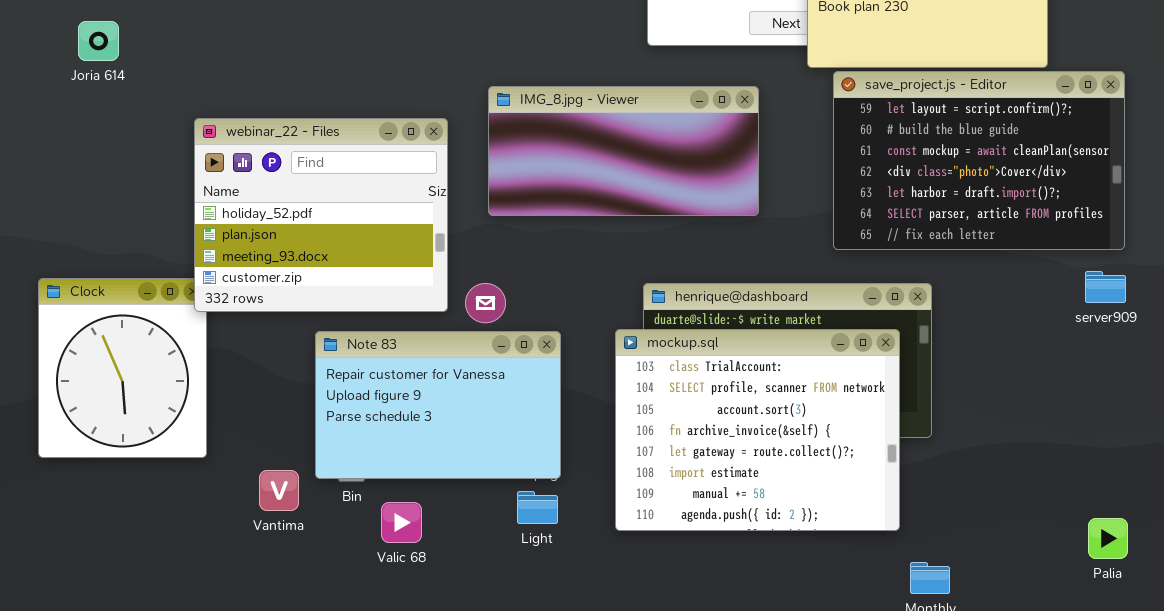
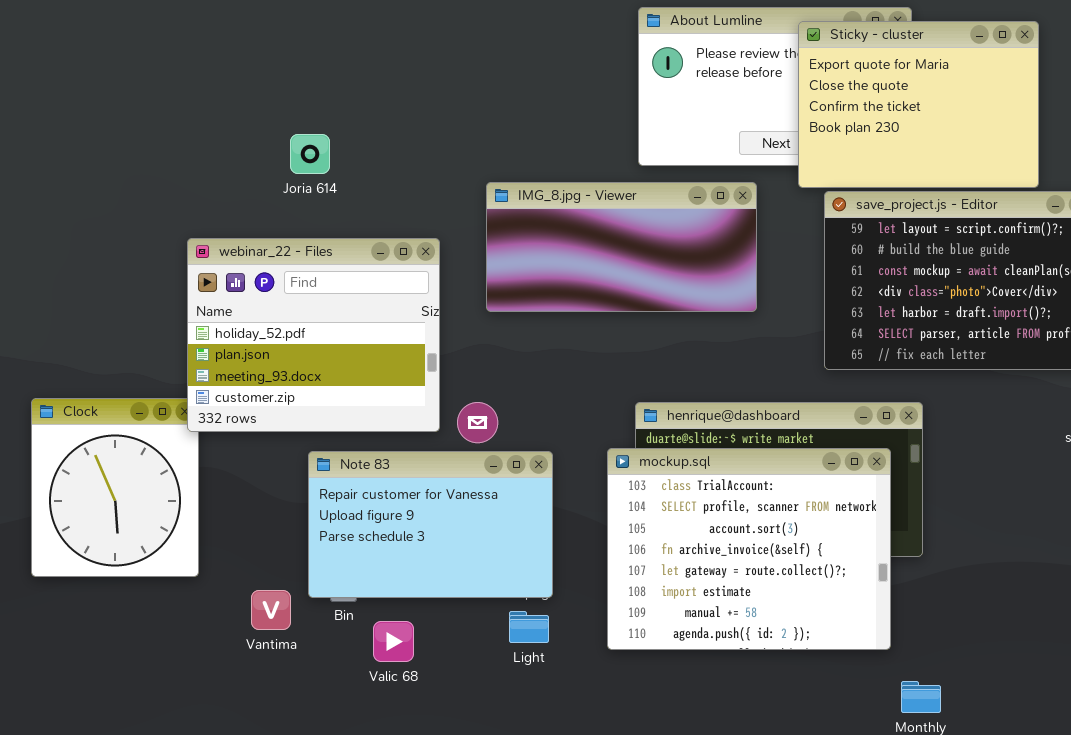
Joria 614: [78,21,119,61] -> [290,134,330,174], moved
IMG_8.jpg - Viewer: [488,86,759,216] -> [486,182,757,312], moved

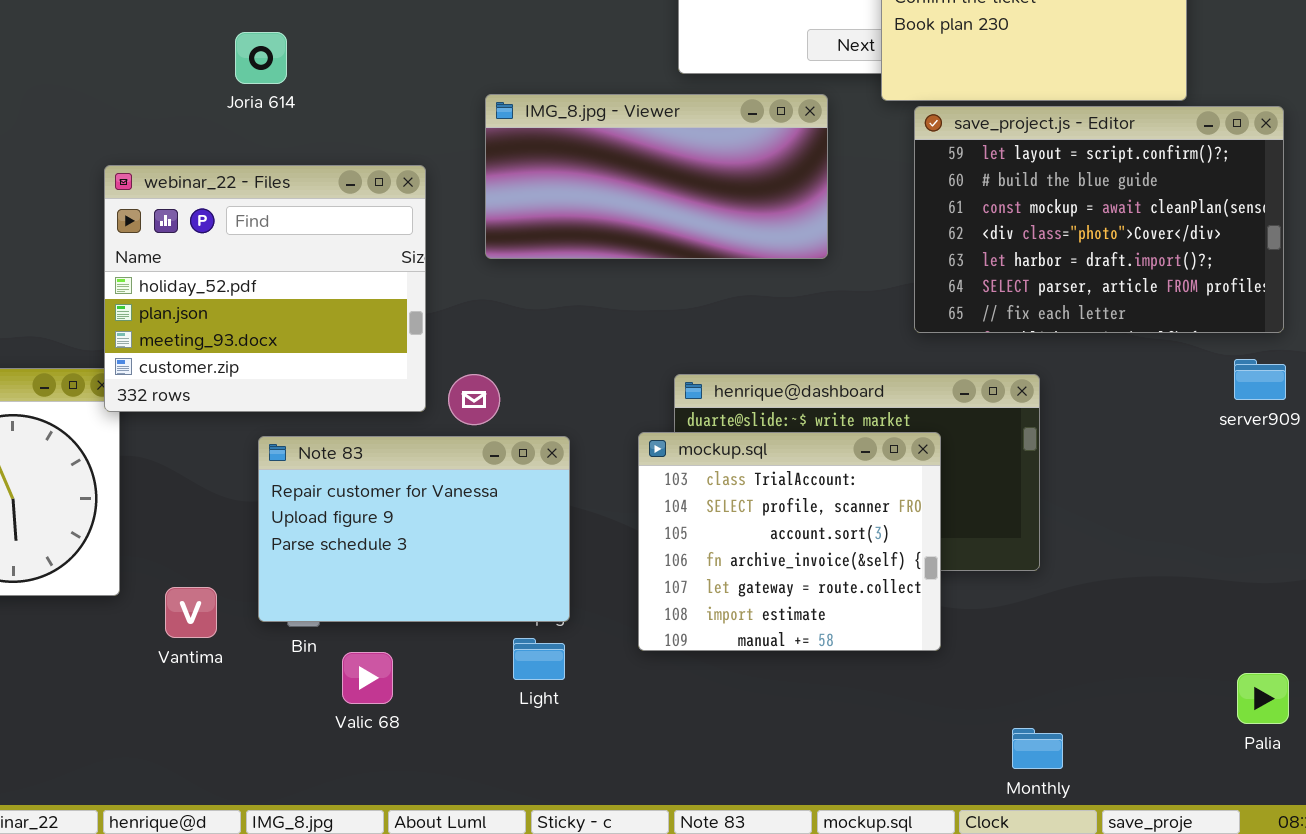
mockup.sql: [607,448,891,650] -> [638,432,941,651], resized
Vantima: [251,590,291,630] -> [165,587,217,638], moved

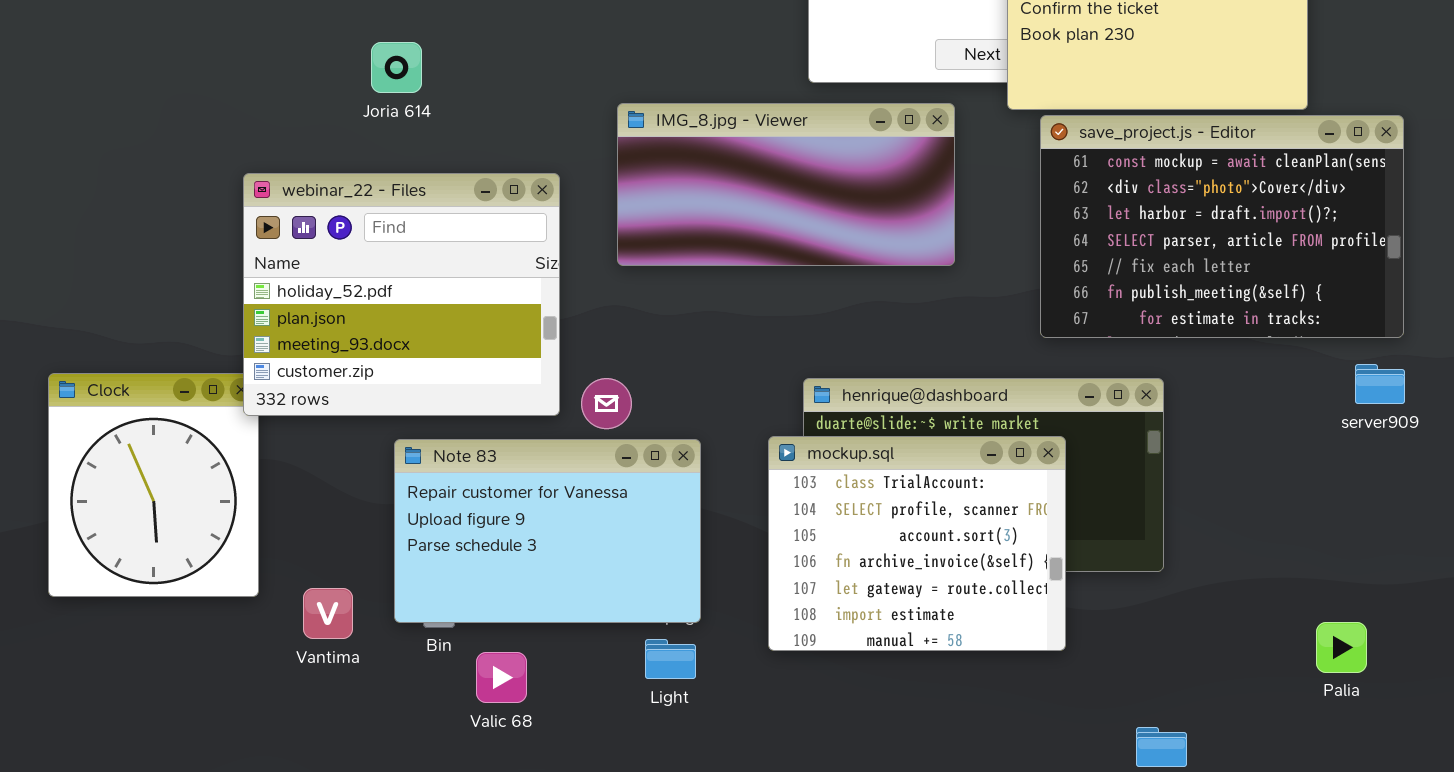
save_project.js - Editor: [914,106,1284,333] -> [1040,115,1404,338], scrolled down 2 rows
Palia: [1237,673,1289,724] -> [1316,622,1367,673], moved

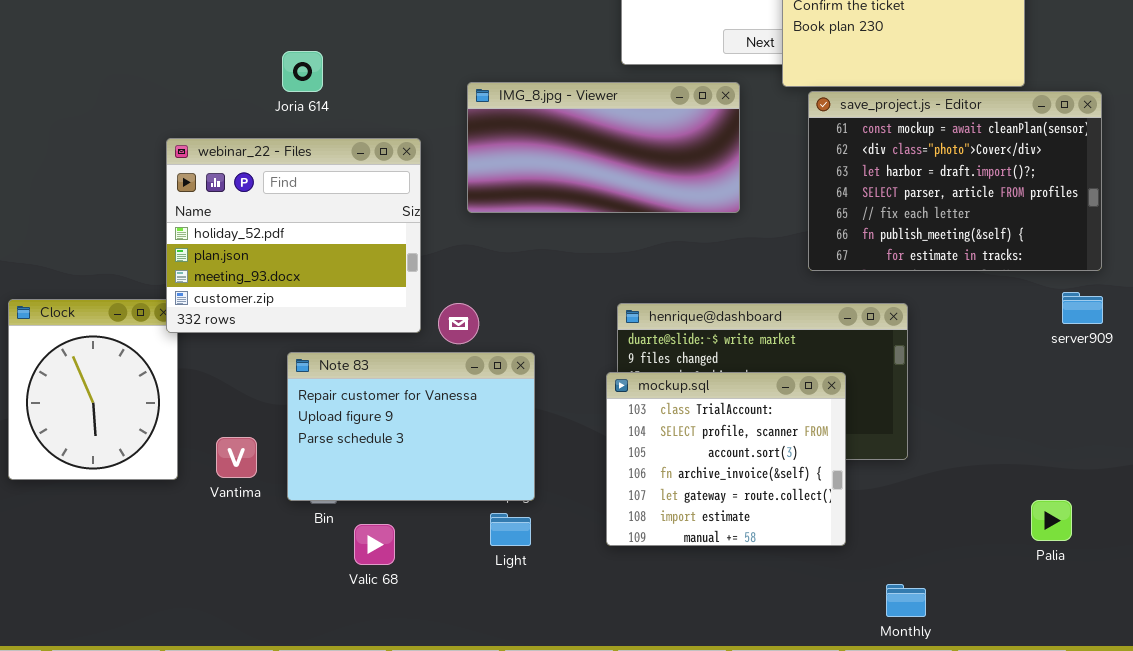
Joria 614: [371,42,422,93] -> [282,51,323,92], moved
mockup.sql: [768,436,1066,651] -> [606,372,846,546], moved
Vantima: [303,588,353,639] -> [216,437,257,478], moved

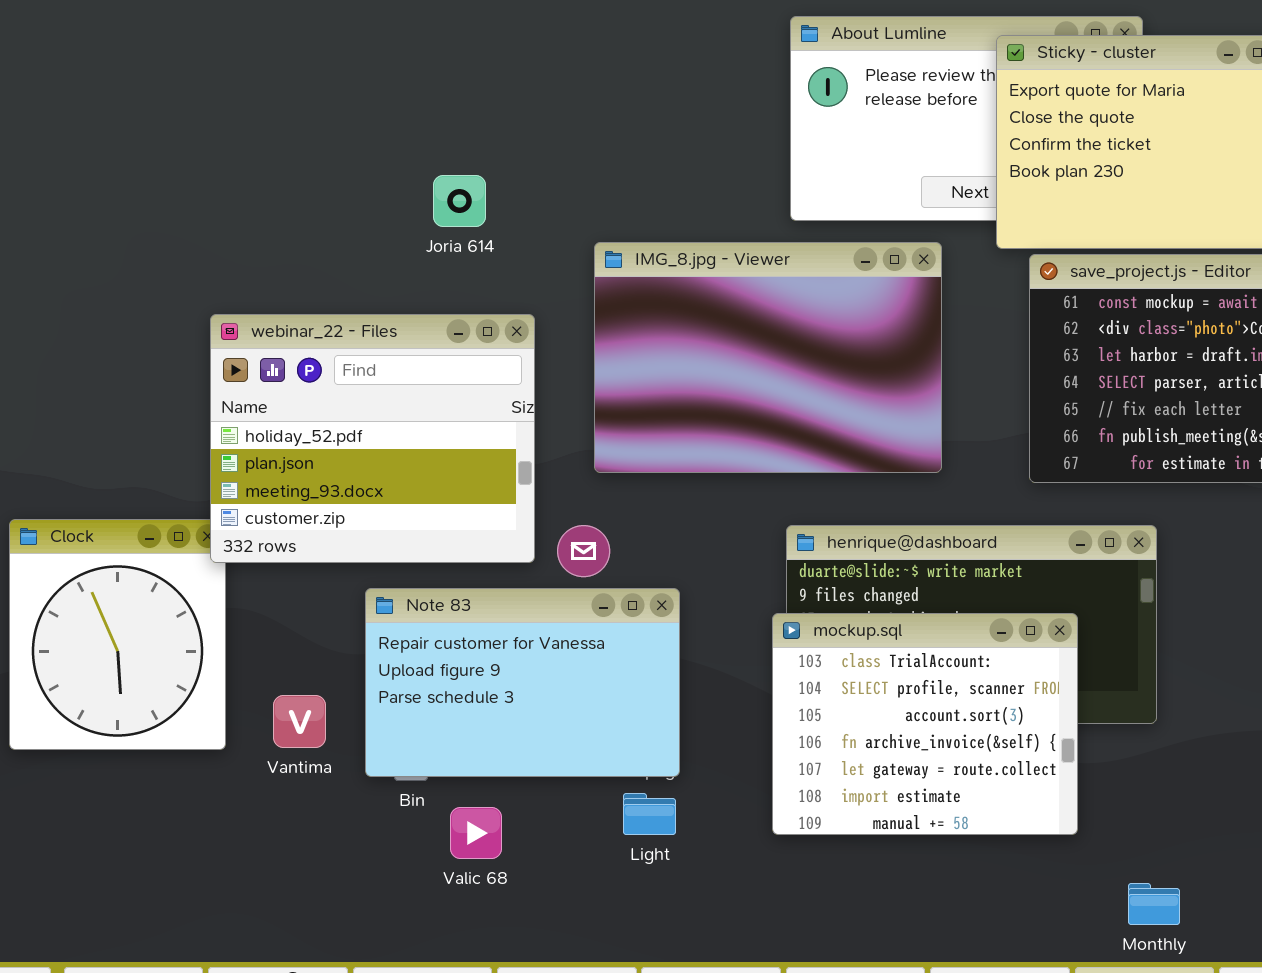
Joria 614: [282,51,323,92] -> [433,175,486,227], moved
IMG_8.jpg - Viewer: [467,82,740,213] -> [594,242,942,473], resized

